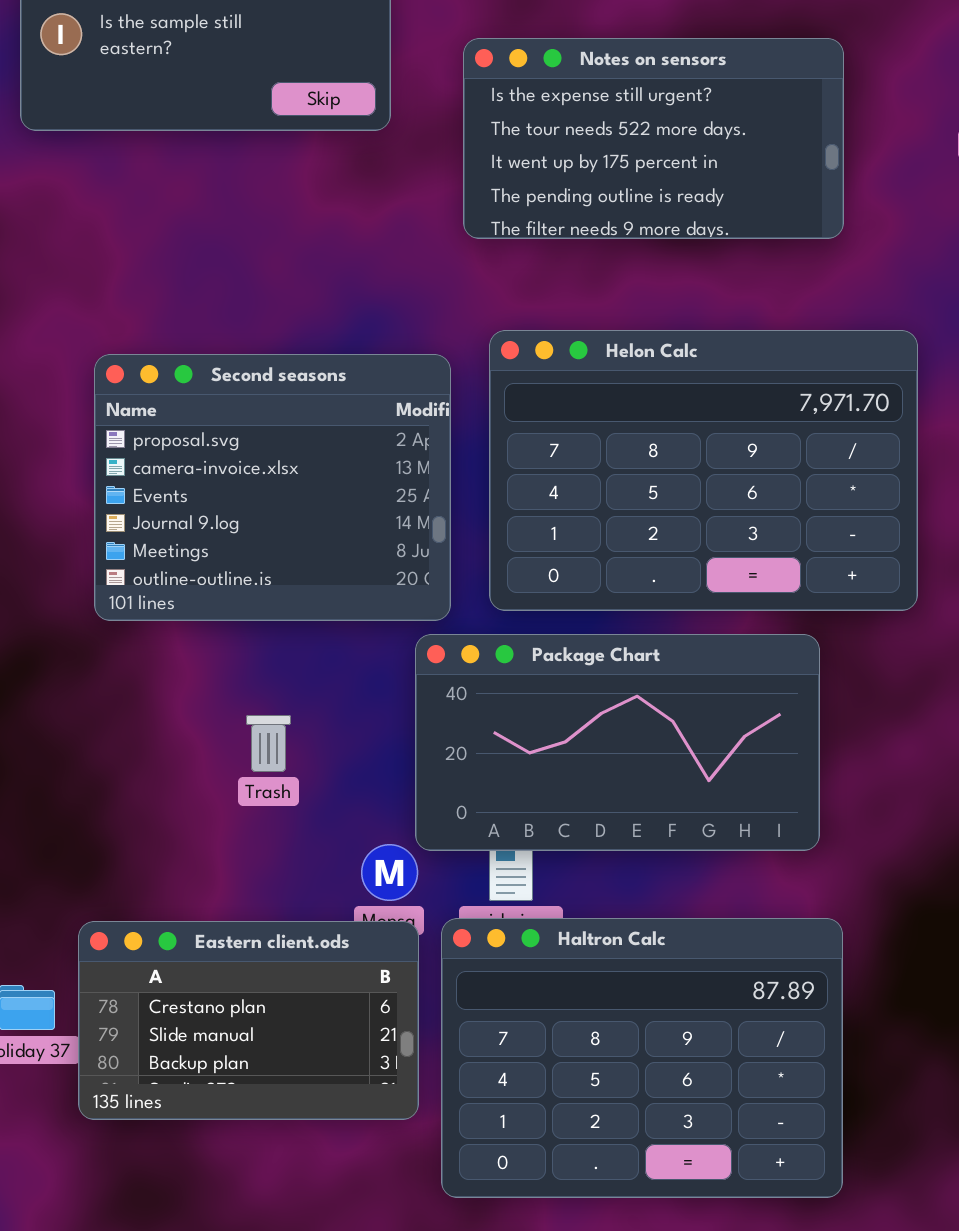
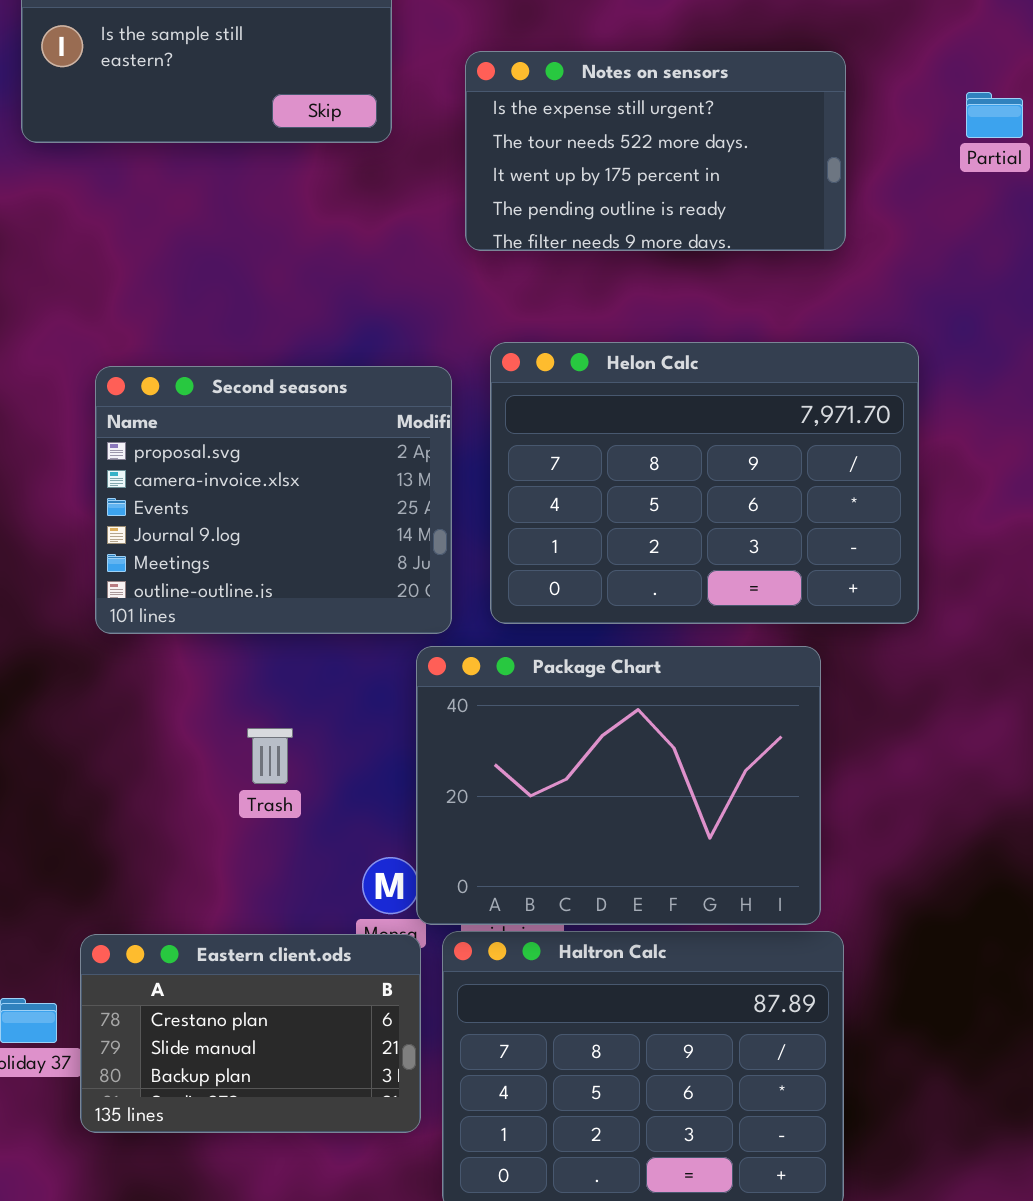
Package Chart: [415,634,820,851] -> [416,646,821,925], resized

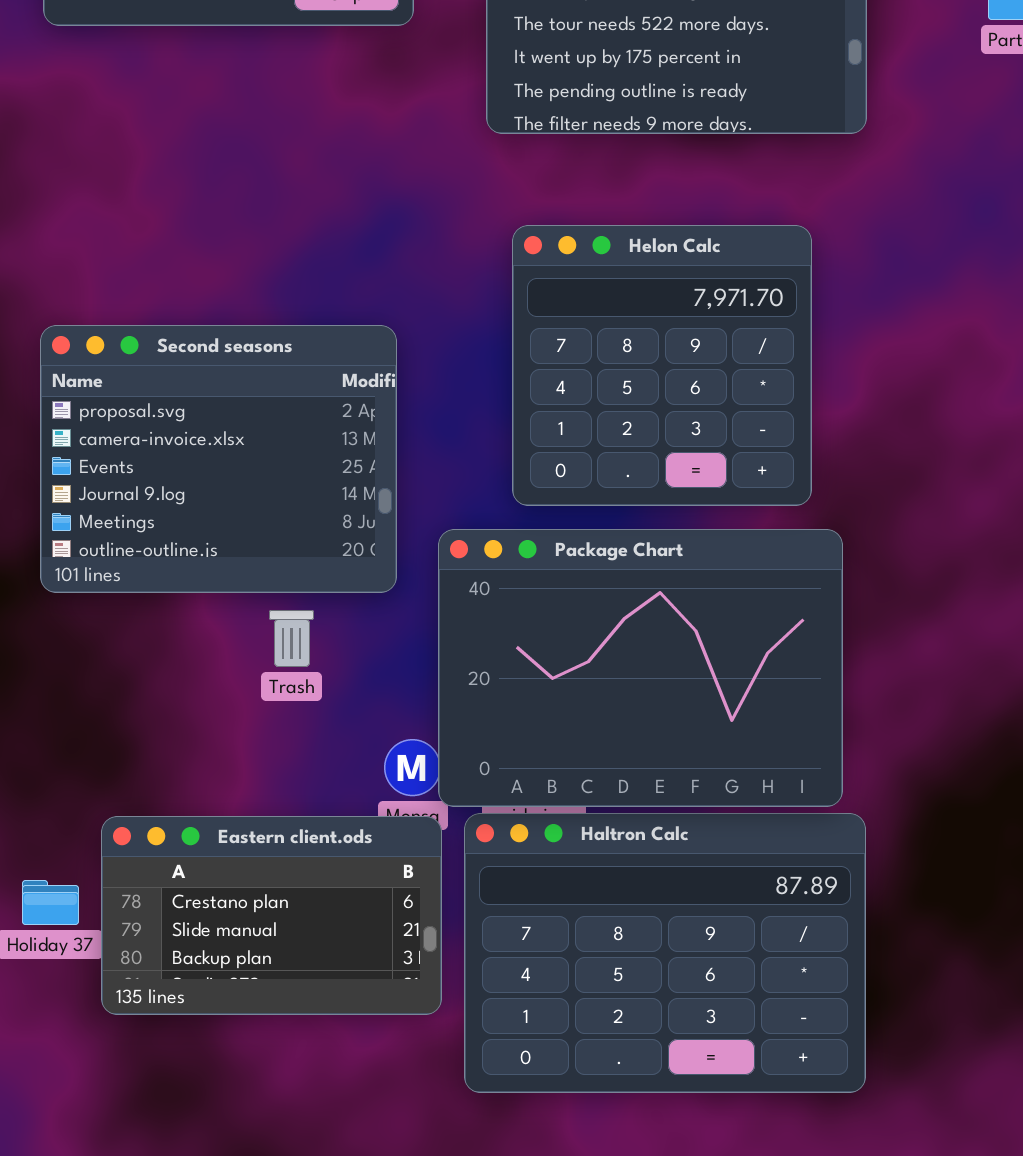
Helon Calc: [490,342,919,624] -> [512,225,812,506], resized
Second seasons: [95,366,452,634] -> [40,325,397,593], moved

